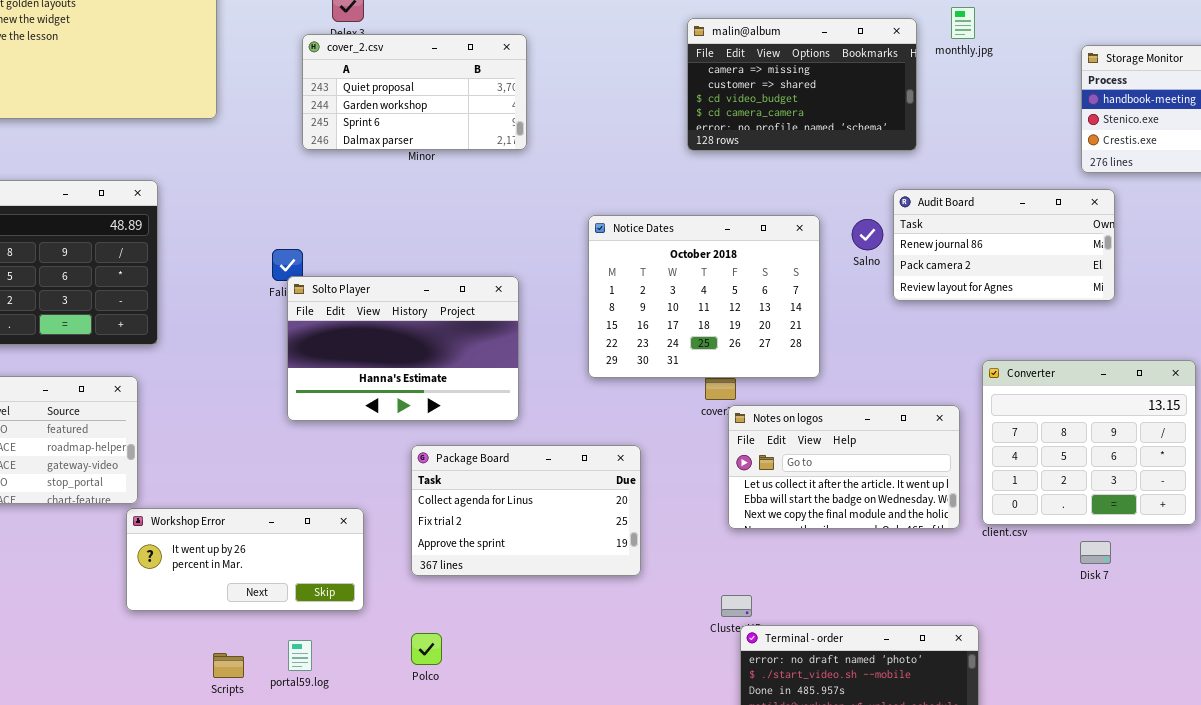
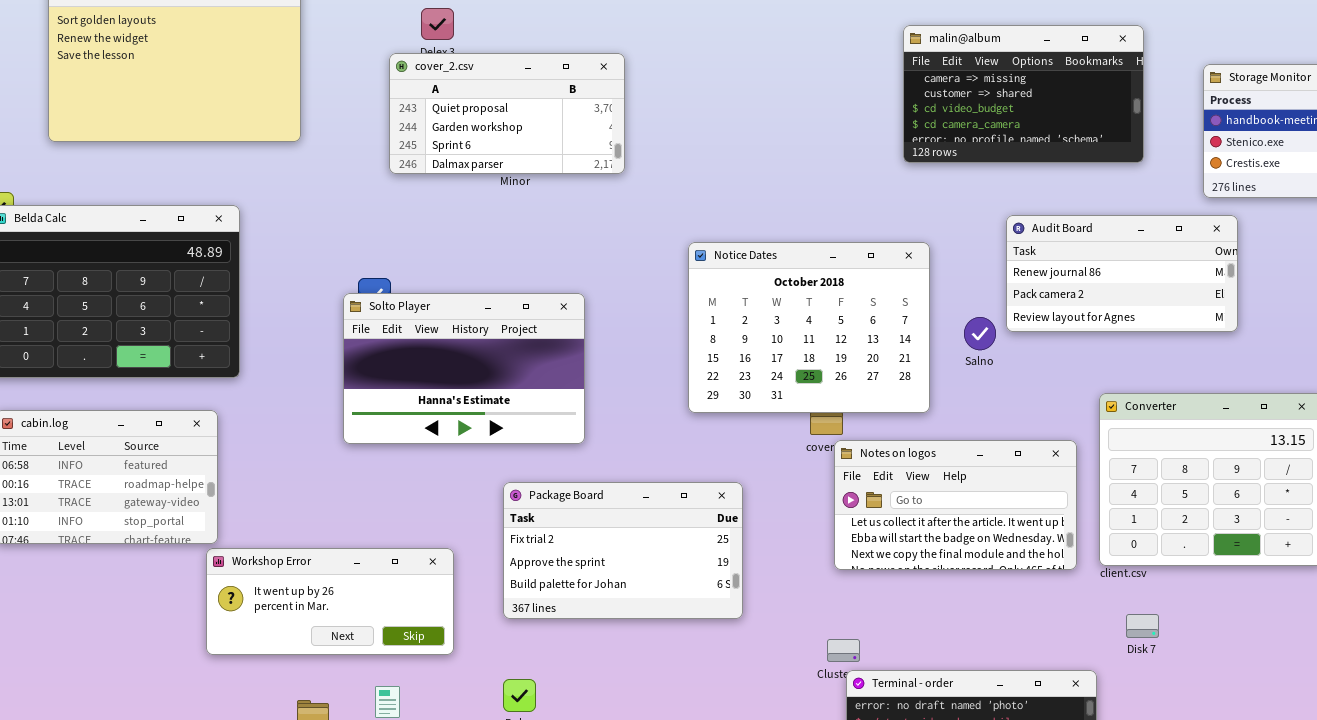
malin@album: [687,18,917,151] -> [903,25,1144,163], moved
Salno: [852,219,883,250] -> [964,317,996,350], moved
Solto Player: [287,276,519,421] -> [343,293,585,444], moved
Package Board: [411,445,641,576] -> [503,482,743,619], scrolled down 1 row
Disk 7: [1080,541,1111,564] -> [1126,614,1159,638], moved

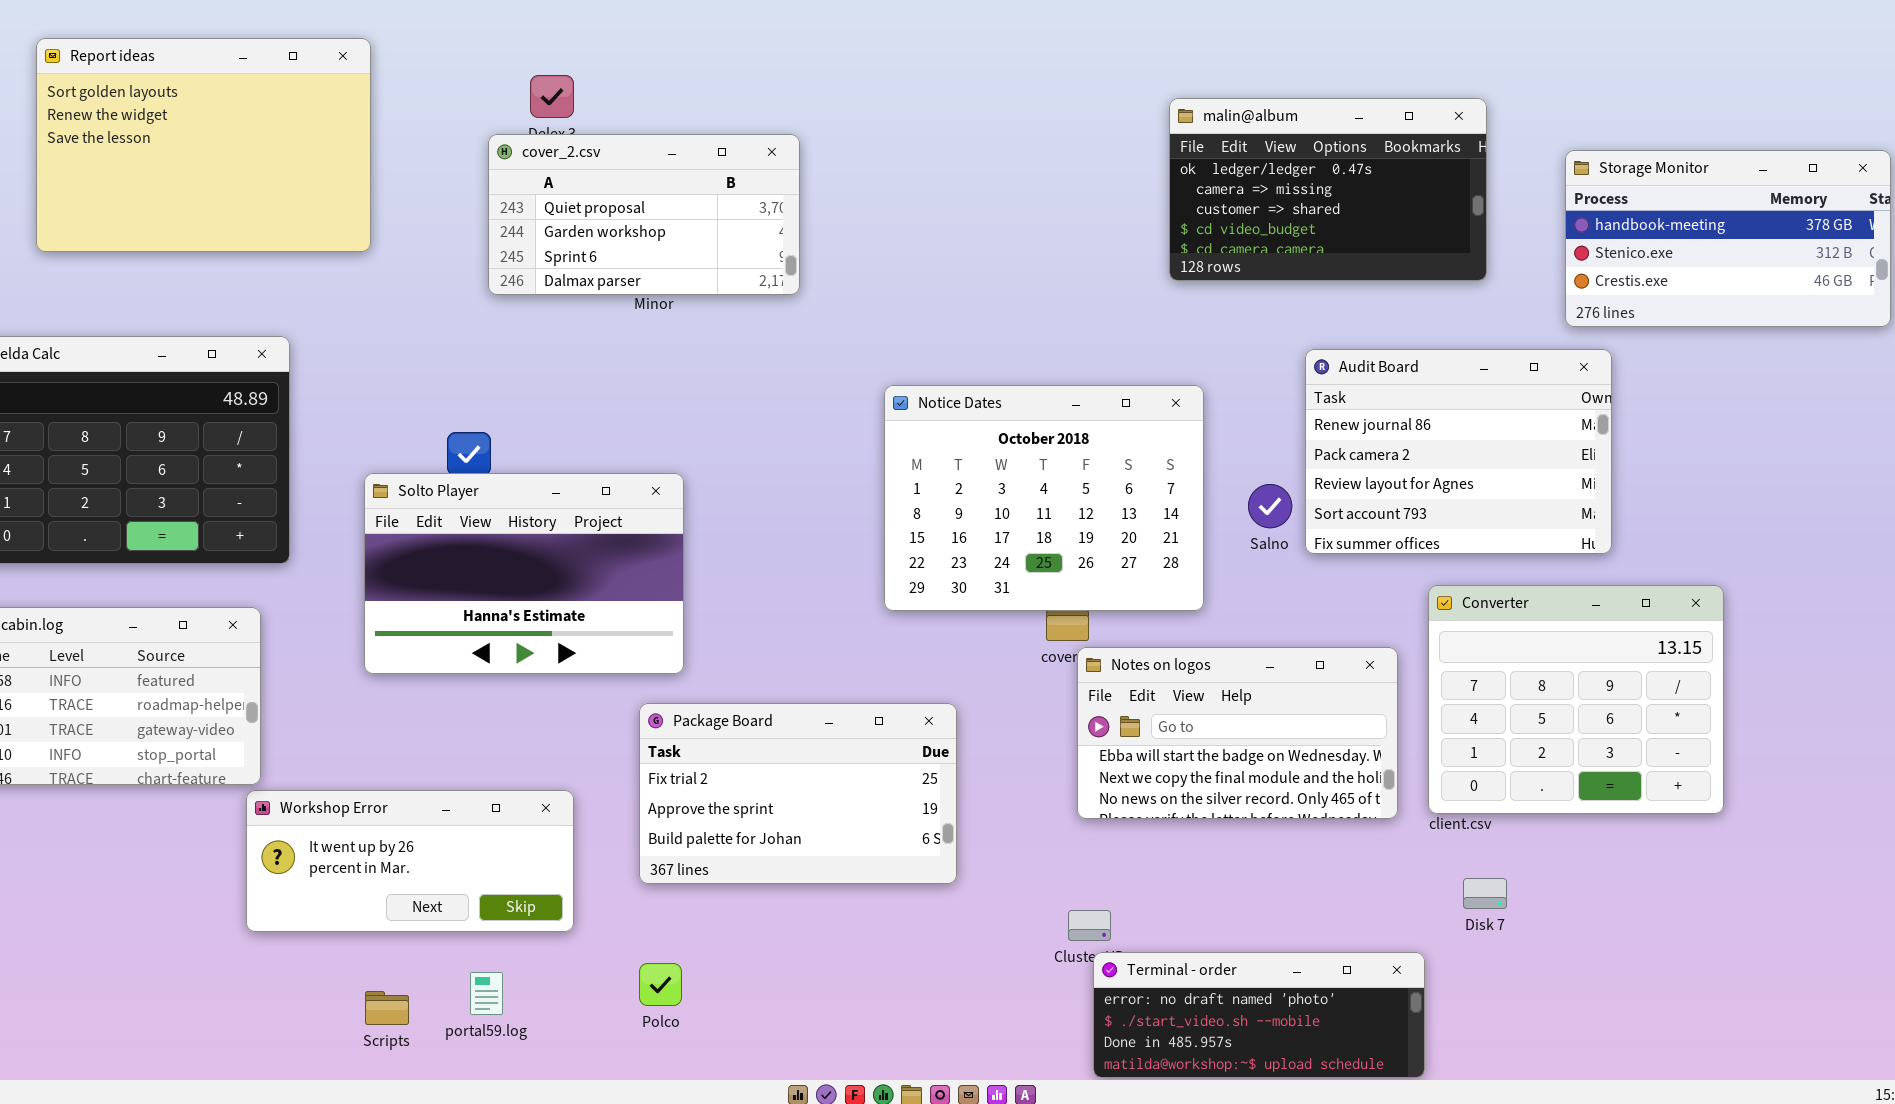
malin@album: [903,25,1144,163] -> [1169,98,1487,281], scrolled up 1 row
Audit Board: [1006,215,1238,332] -> [1305,349,1612,554], resized
Solto Player: [343,293,585,444] -> [364,473,684,674], moved
Notes on logos: [834,440,1077,570] -> [1077,647,1398,819], scrolled down 1 row

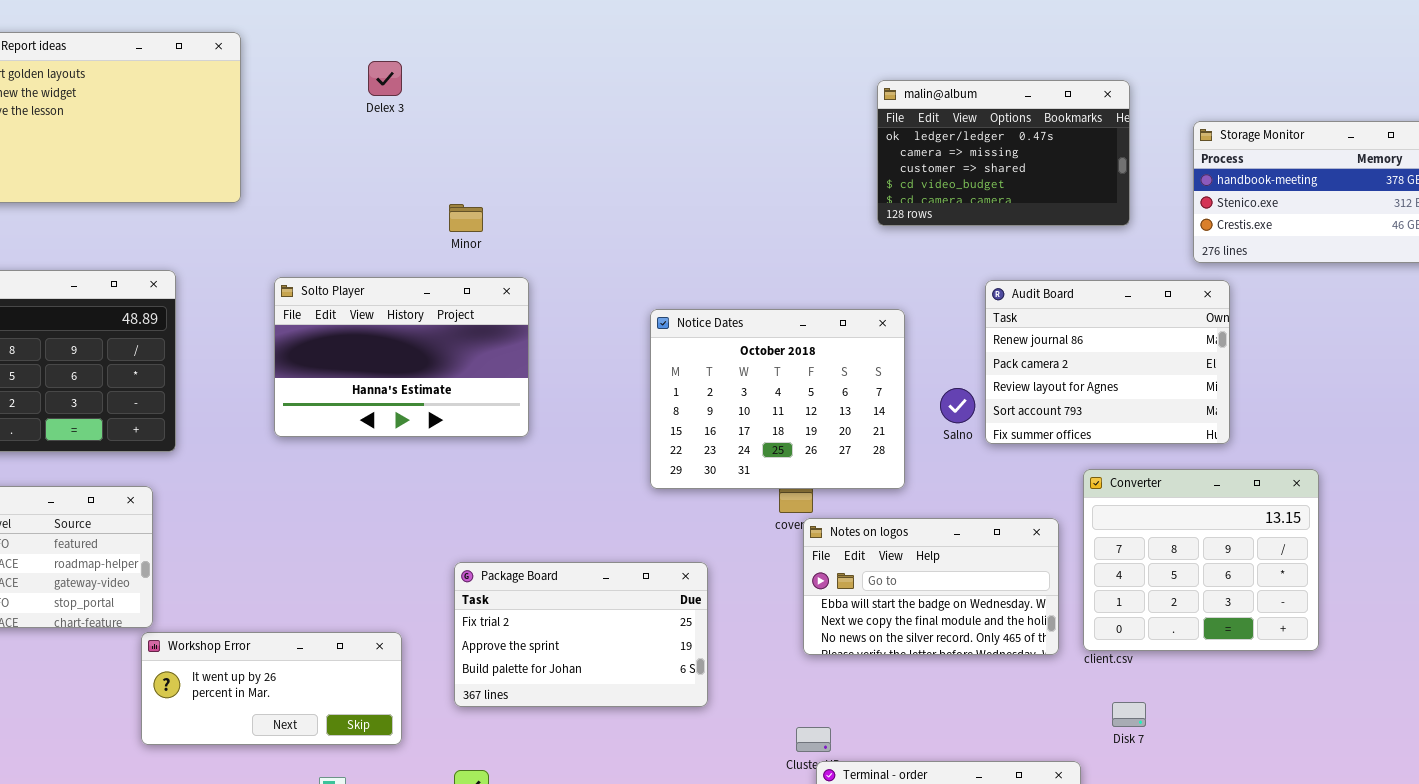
cover_2.csv: [488,134,800,295] -> none, closed
Solto Player: [364,473,684,674] -> [274,277,529,437], moved

